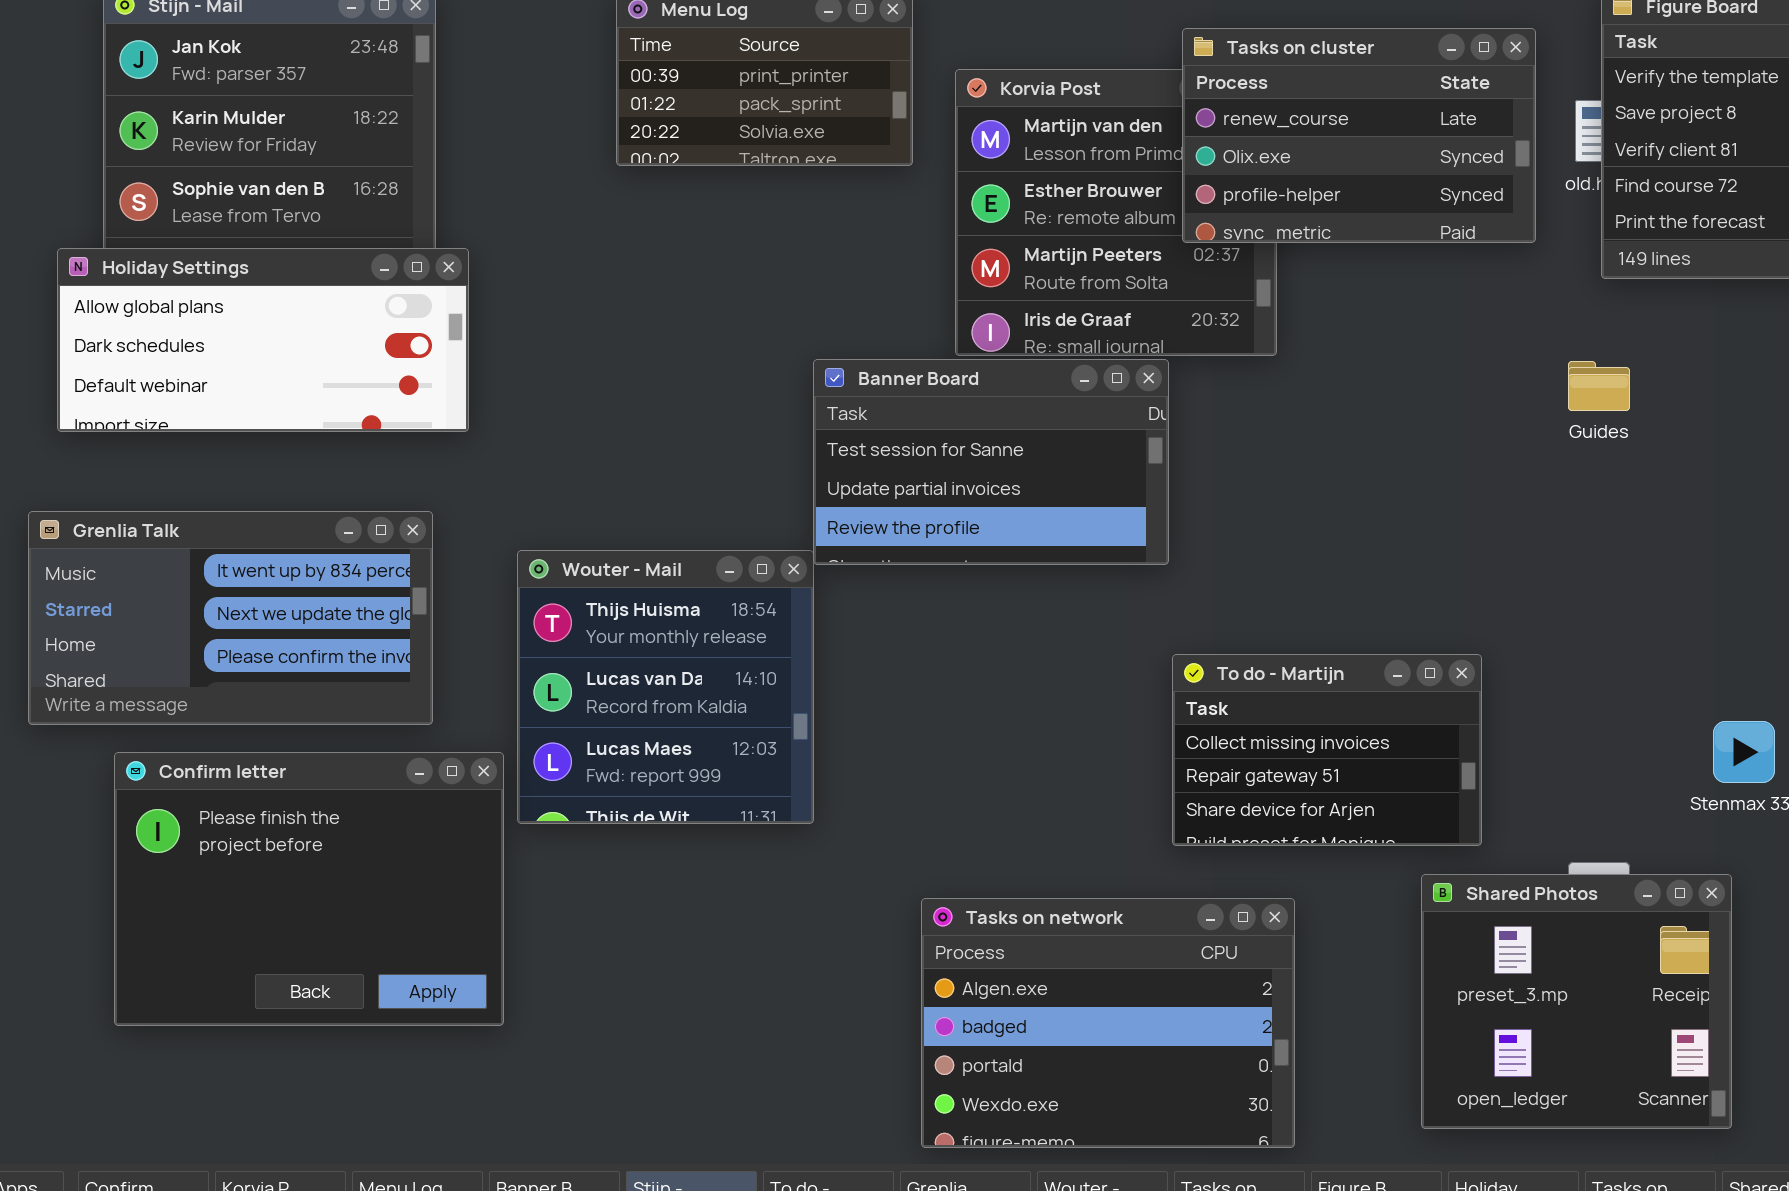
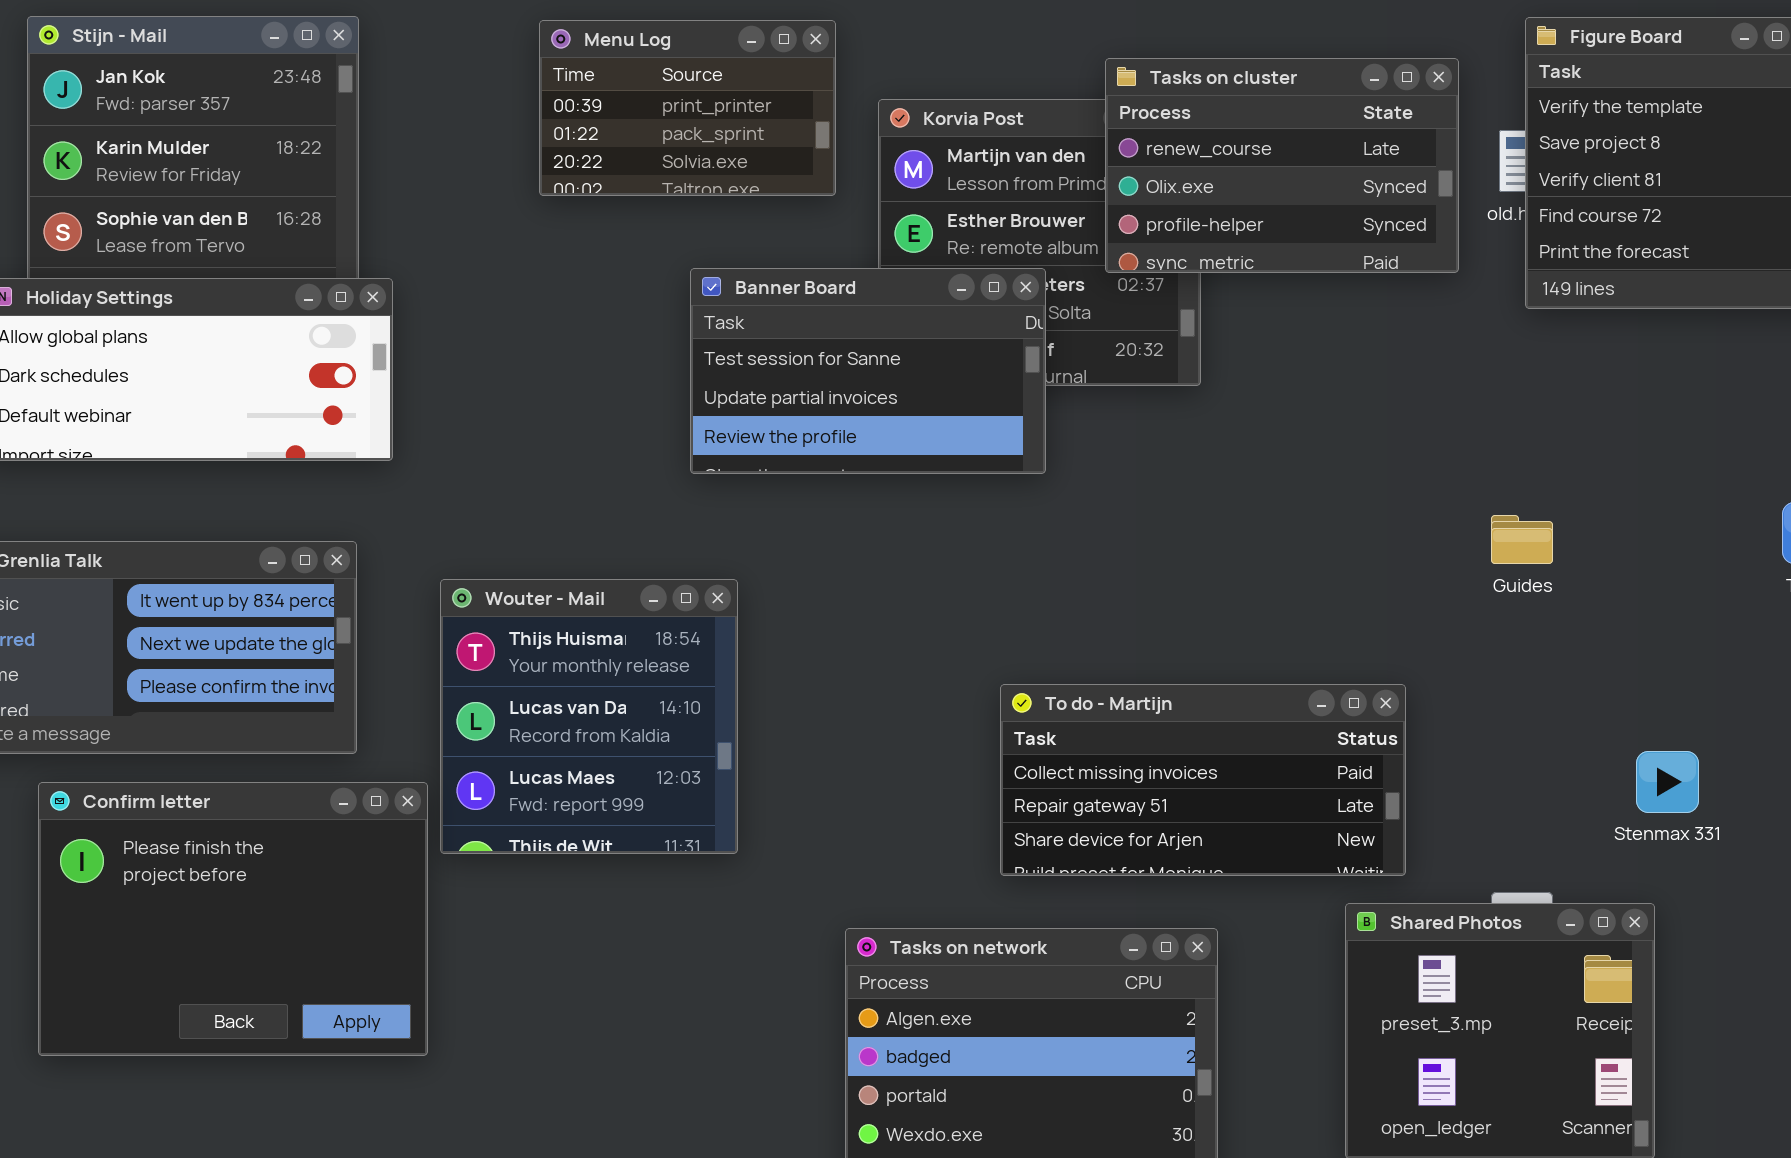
Banner Board: [813,359,1169,565] -> [690,268,1046,474], moved
Guides: [1568,361,1630,411] -> [1491,515,1553,564], moved
To do - Martijn: [1172,654,1482,846] -> [1000,684,1406,876], resized

